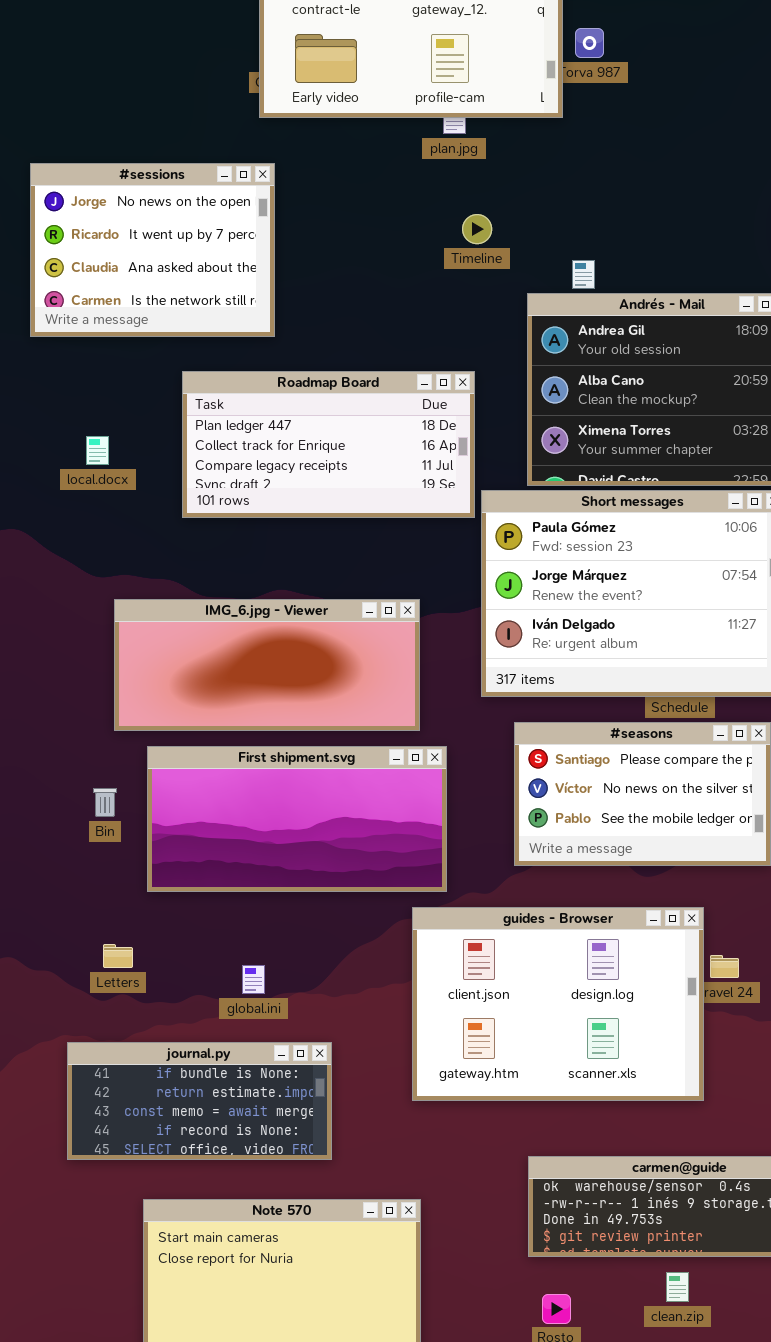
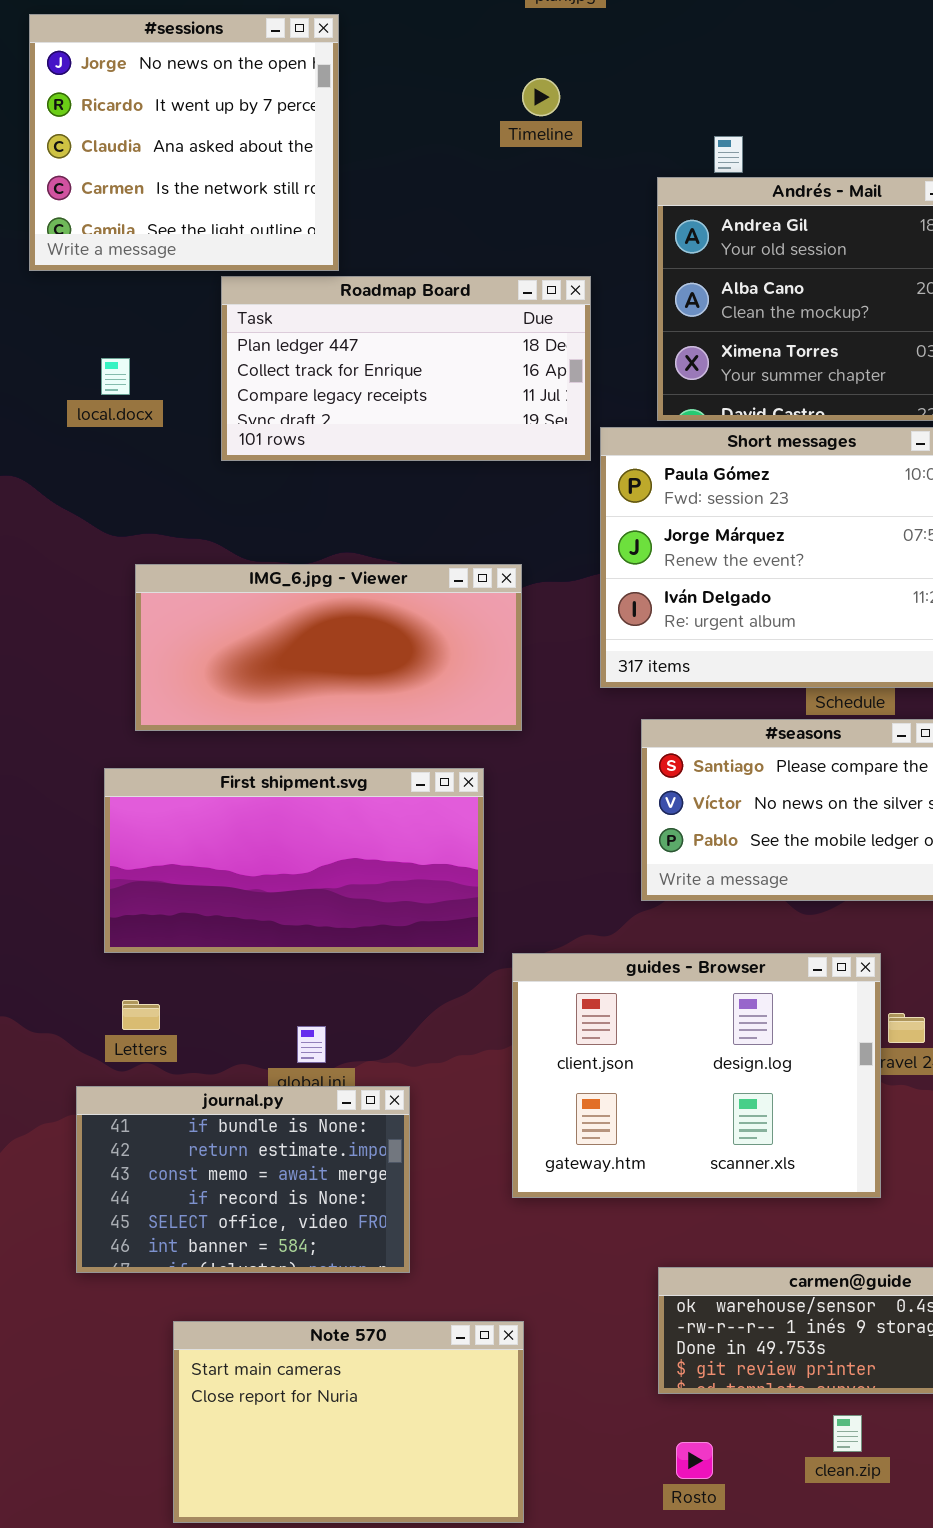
#sessions: [30,163,275,337] -> [29,14,339,271], resized
Timeline: [462,214,492,244] -> [522,78,560,116], moved
First shipment.svg: [147,746,447,892] -> [104,768,484,953], moved
journal.py: [67,1042,332,1160] -> [76,1086,410,1273], resized

